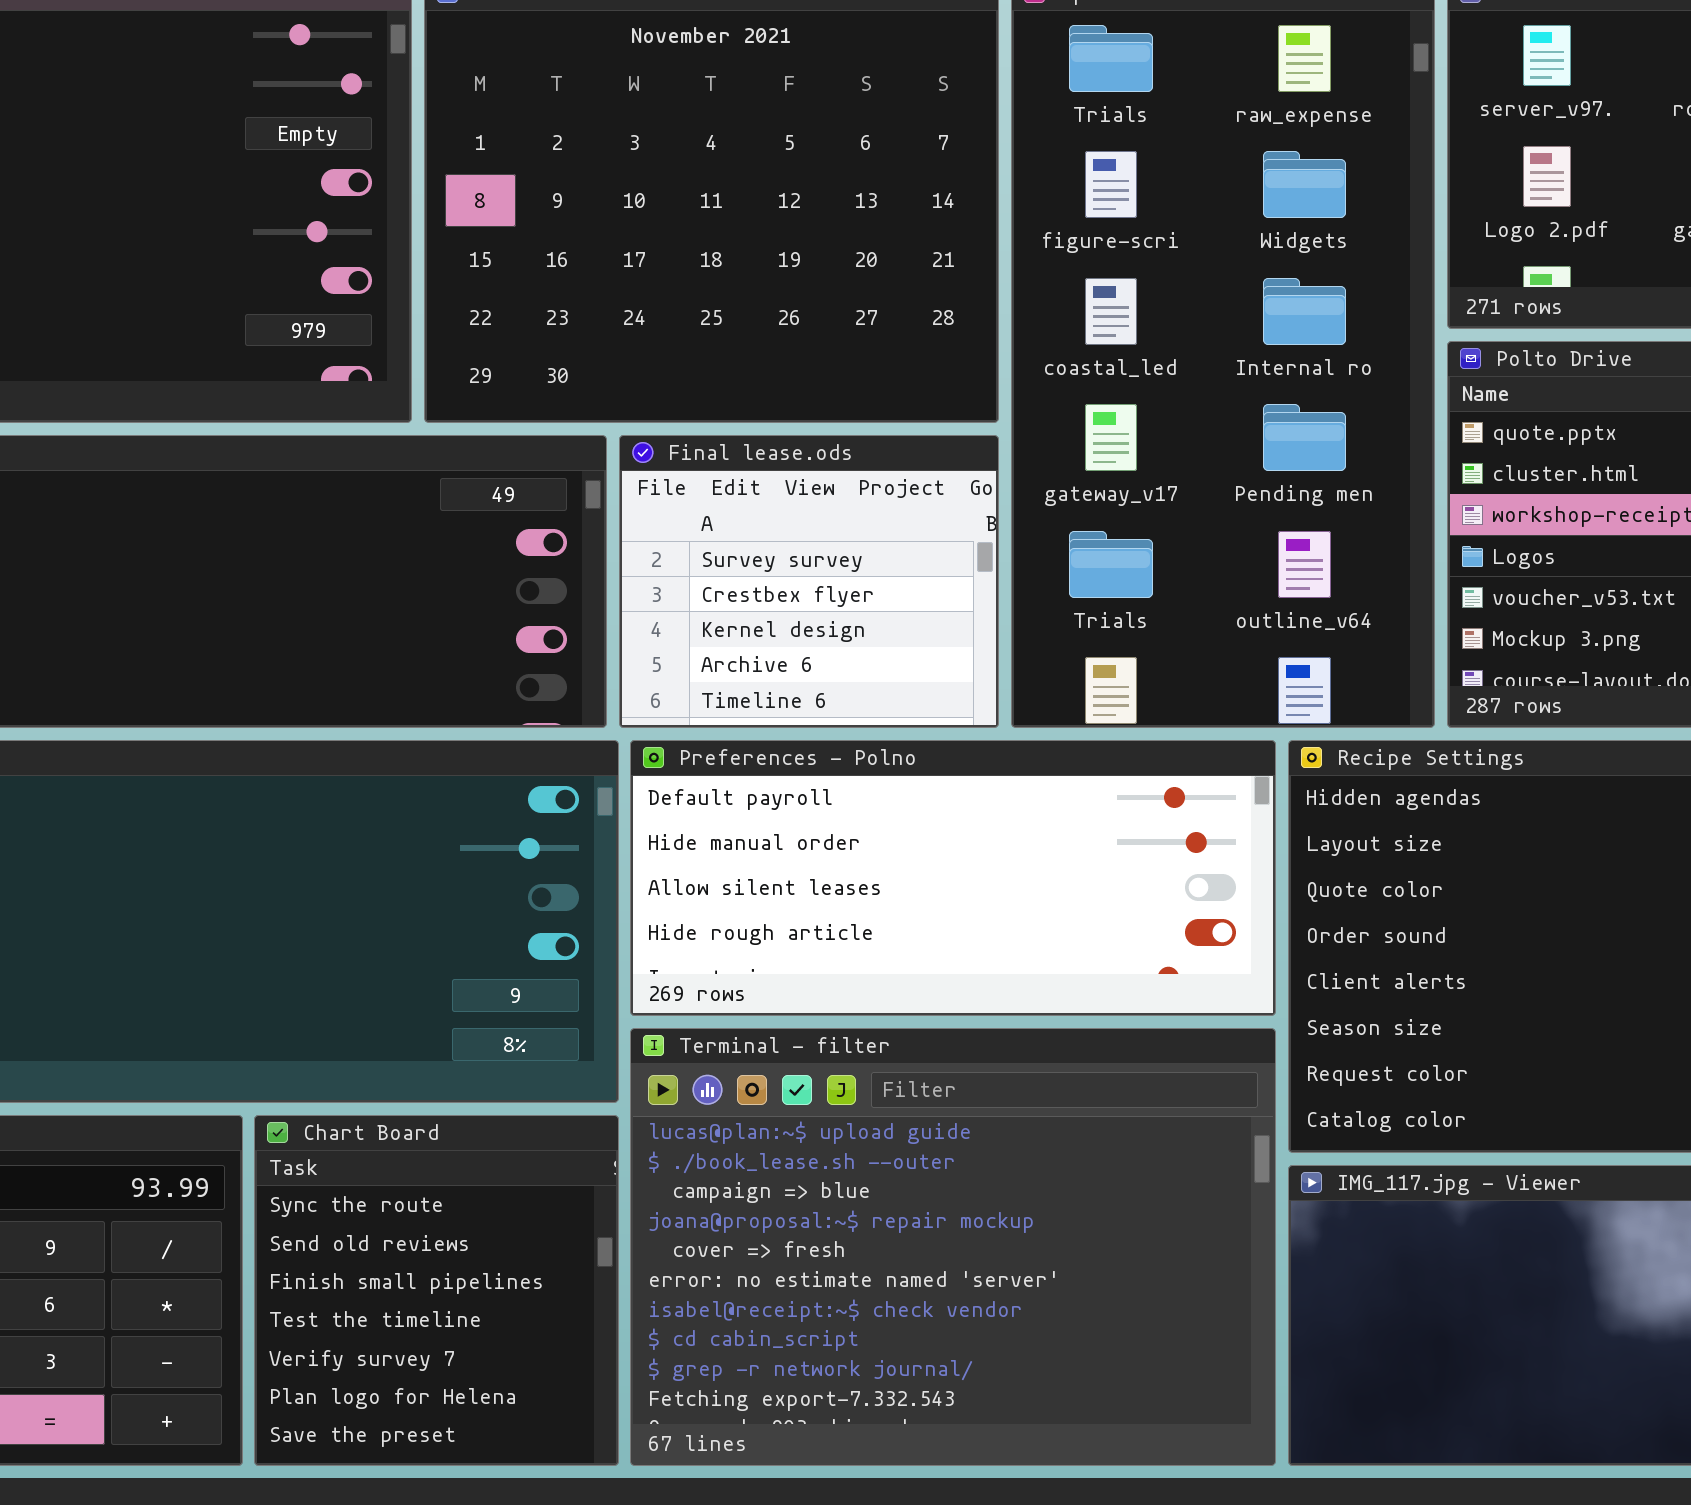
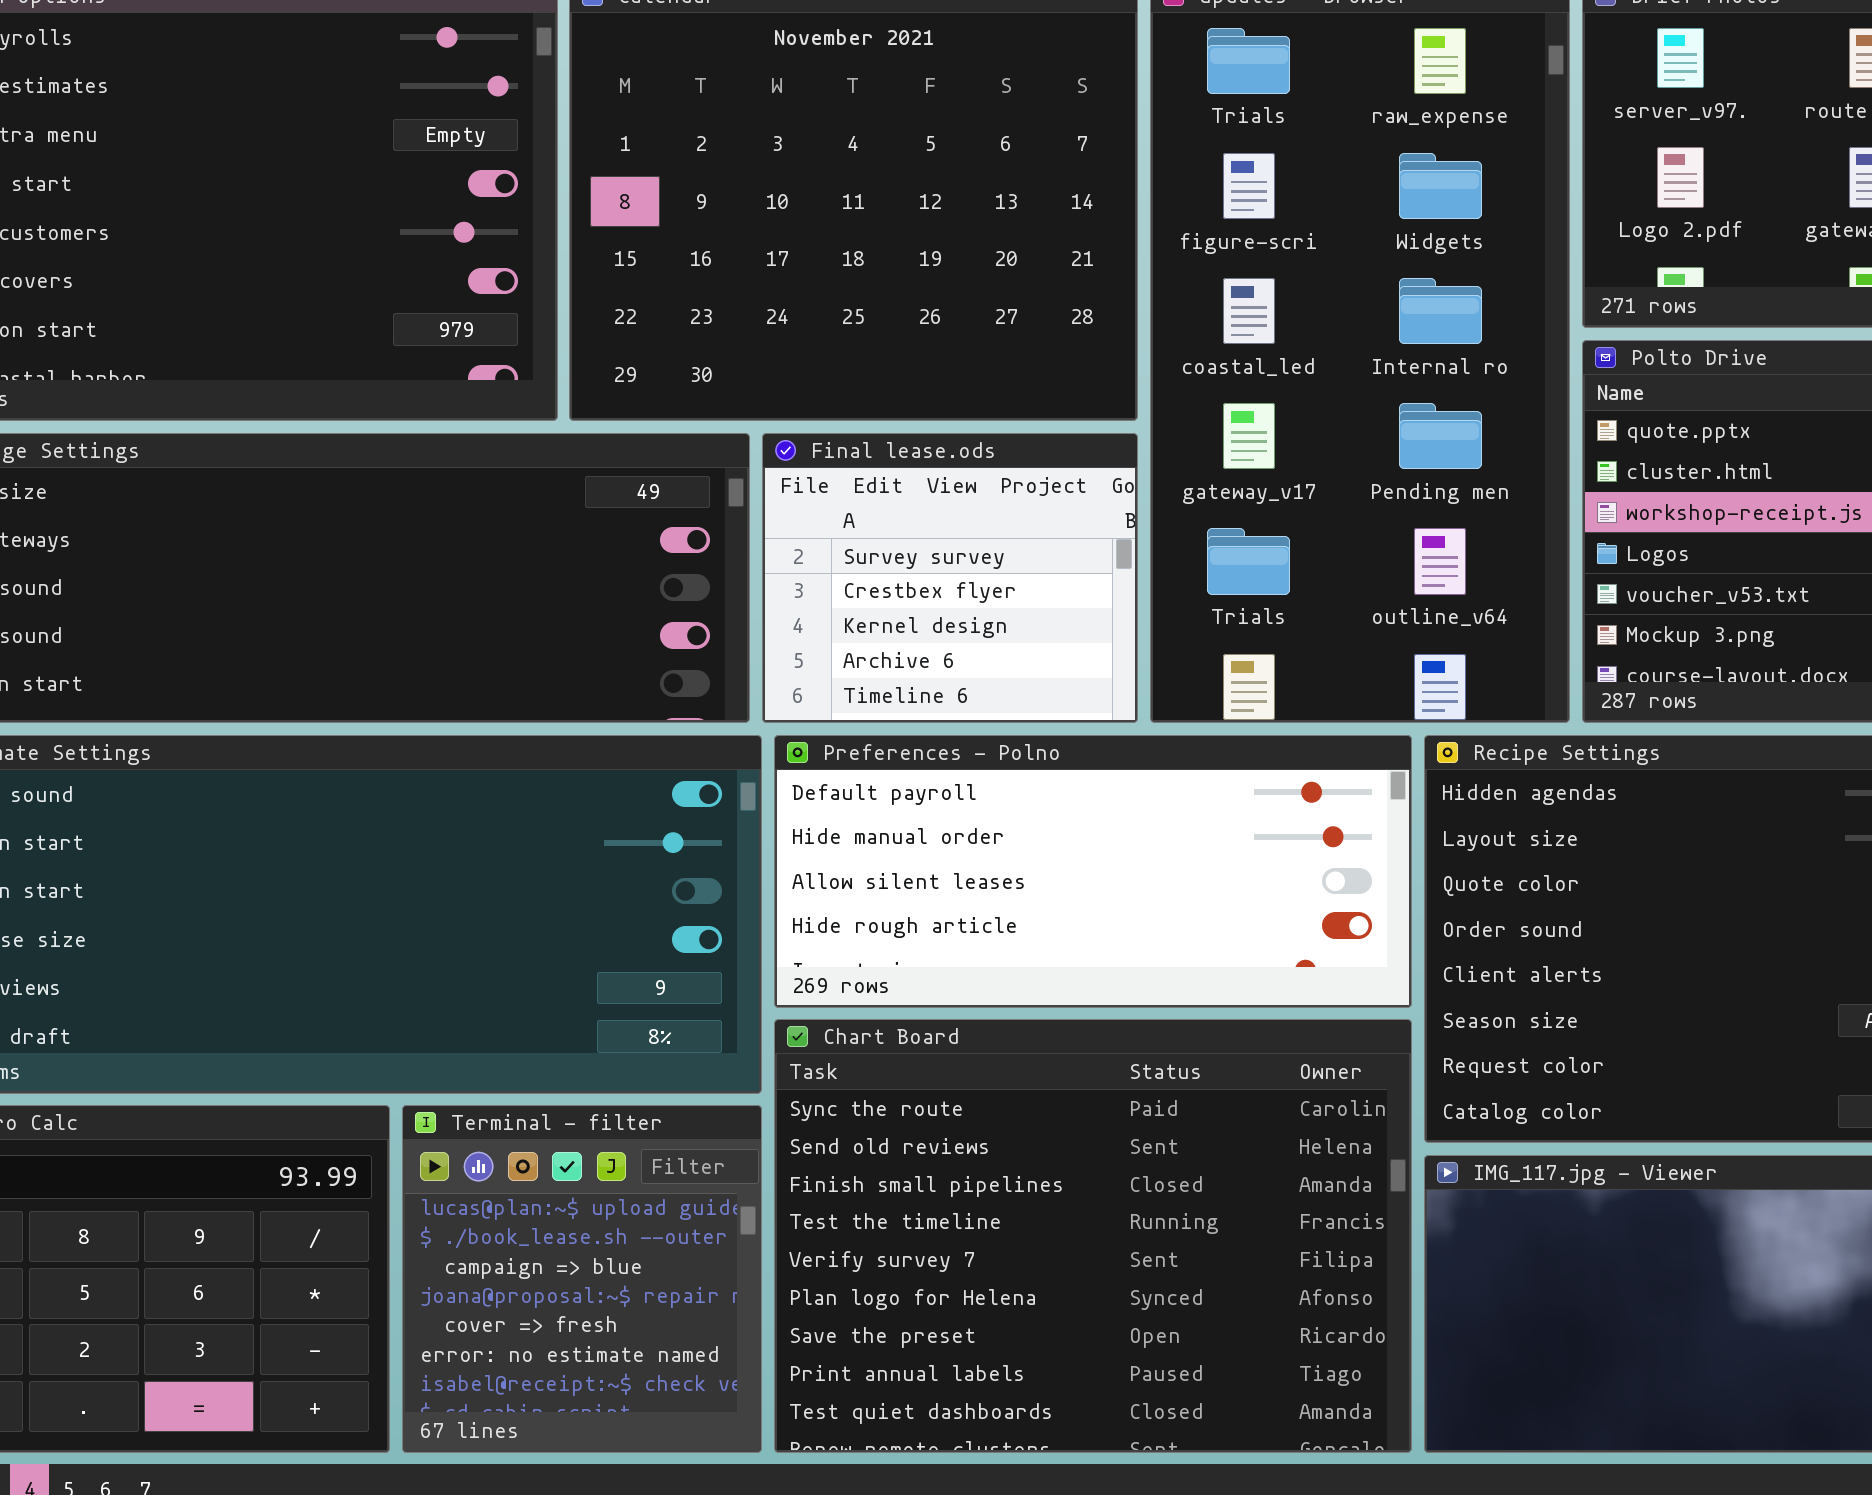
Terminal - filter: [630,1028,1276,1466] -> [402,1105,762,1453], moved, resized
Chart Board: [254,1115,619,1466] -> [774,1019,1412,1453], moved, resized

